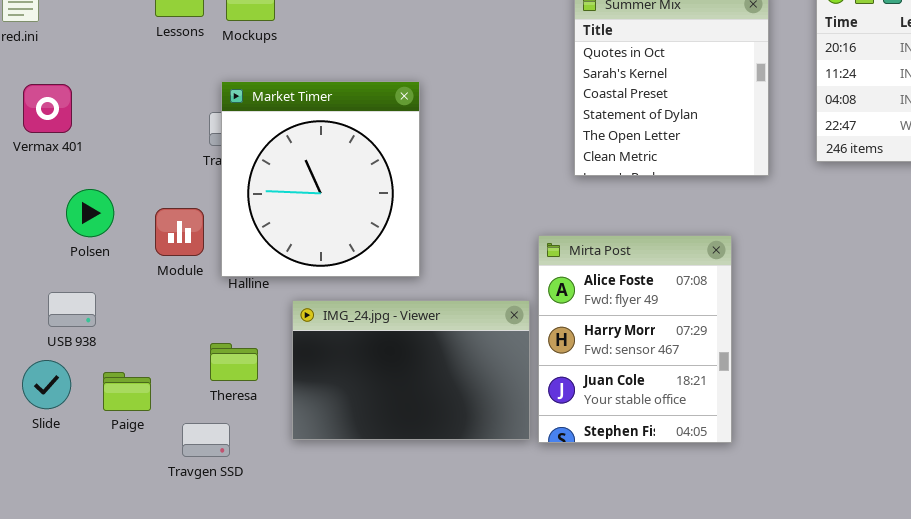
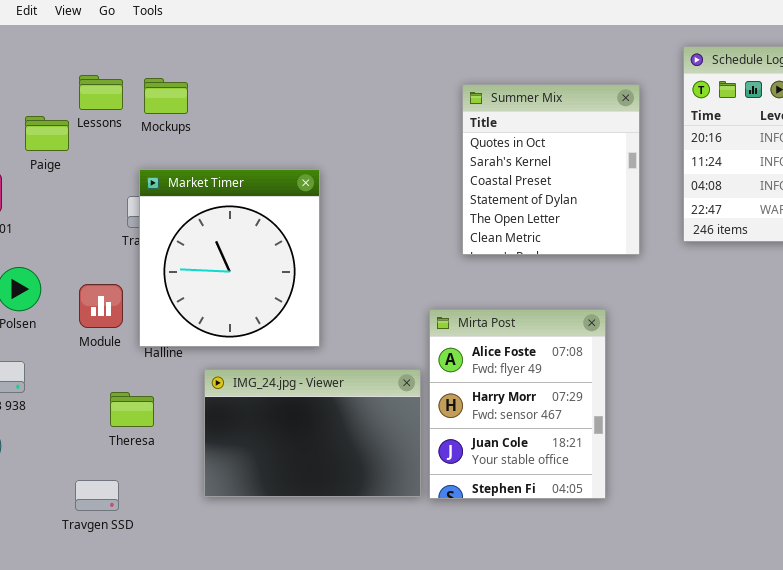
Theresa: [210,343,258,381] -> [110,392,154,427], moved
Paige: [103,372,151,411] -> [25,116,69,151], moved
Travgen SSD: [182,423,230,457] -> [75,480,119,511], moved

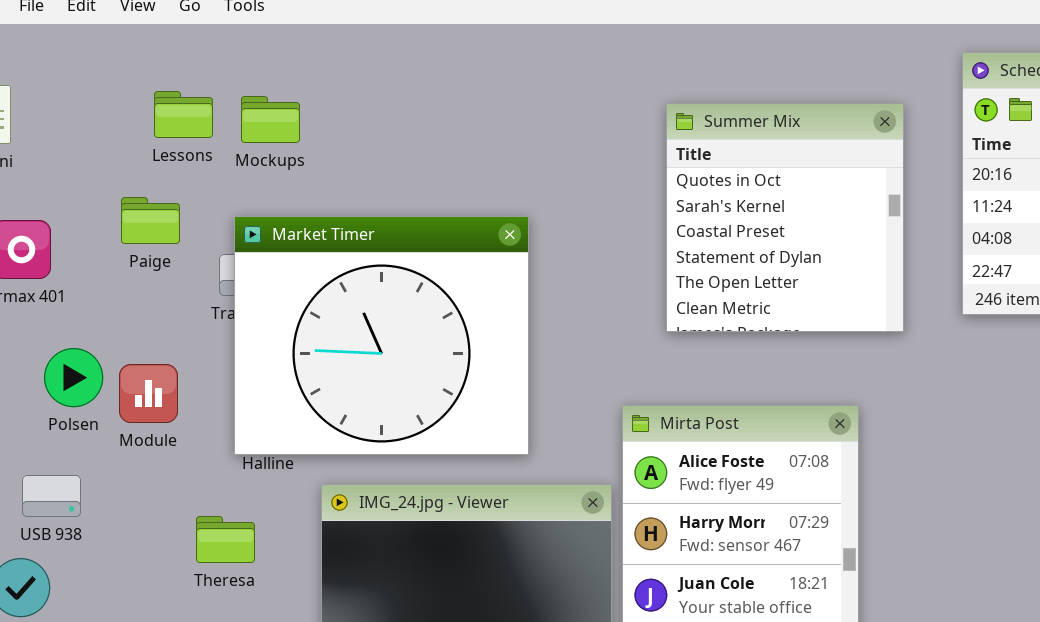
Paige: [25,116,69,151] -> [121,197,180,244], moved
Market Timer: [139,169,320,347] -> [234,216,529,455], resized
Module: [79,284,123,328] -> [119,364,178,423], moved

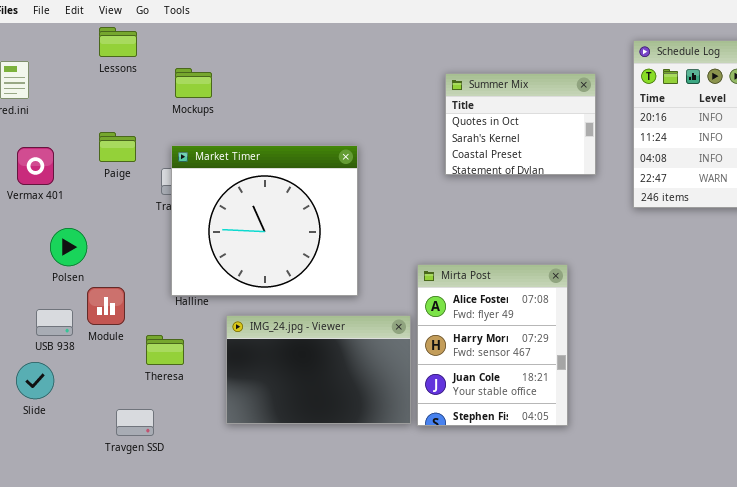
Lessons: [154,91,213,138] -> [99,27,137,57], moved
Summer Mix: [666,103,904,332] -> [445,73,596,175], resized
Module: [119,364,178,423] -> [87,287,125,325], moved

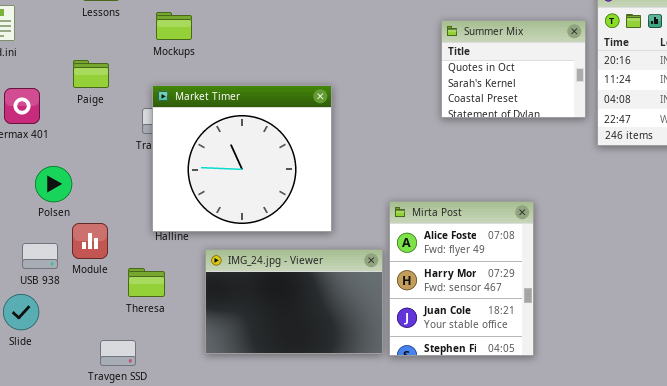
Summer Mix: [445,73,596,175] -> [441,20,586,118], moved
Paige: [99,132,136,162] -> [73,60,109,88], moved

